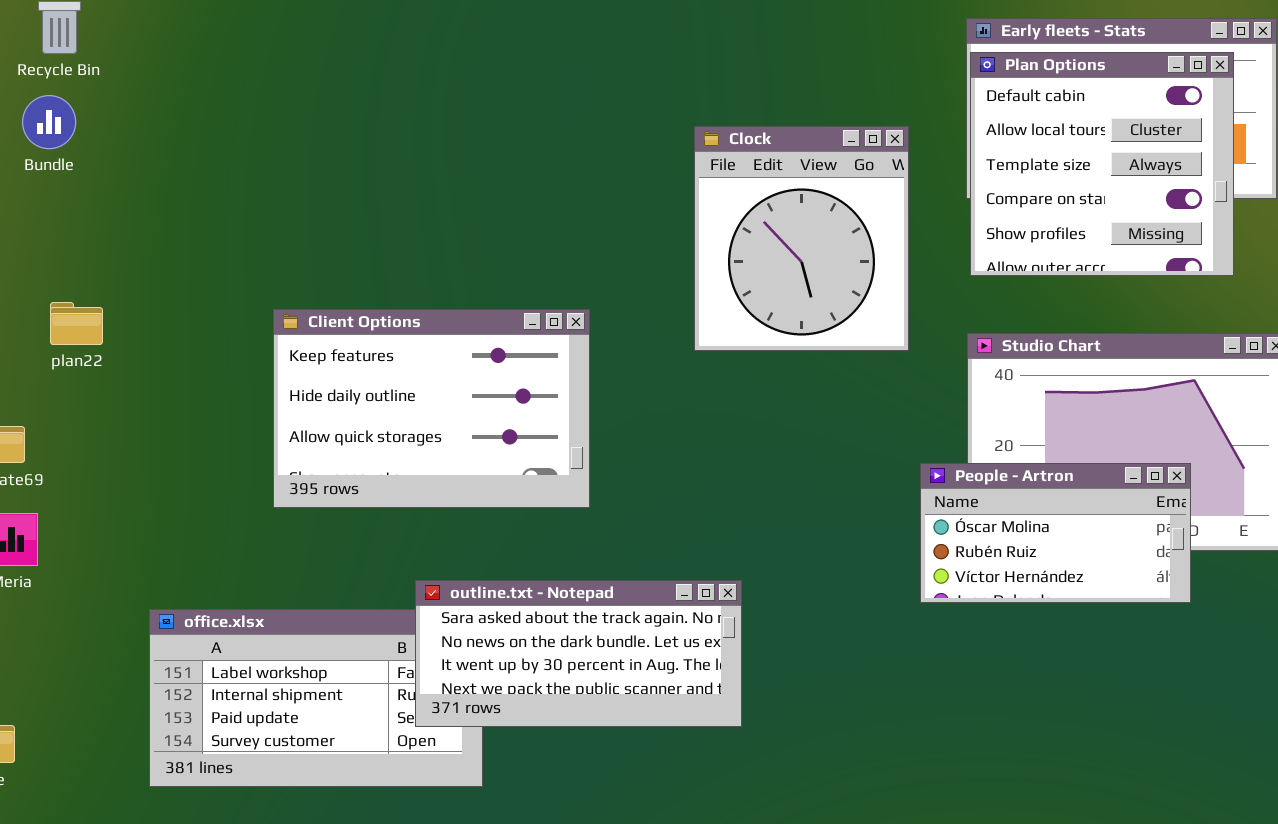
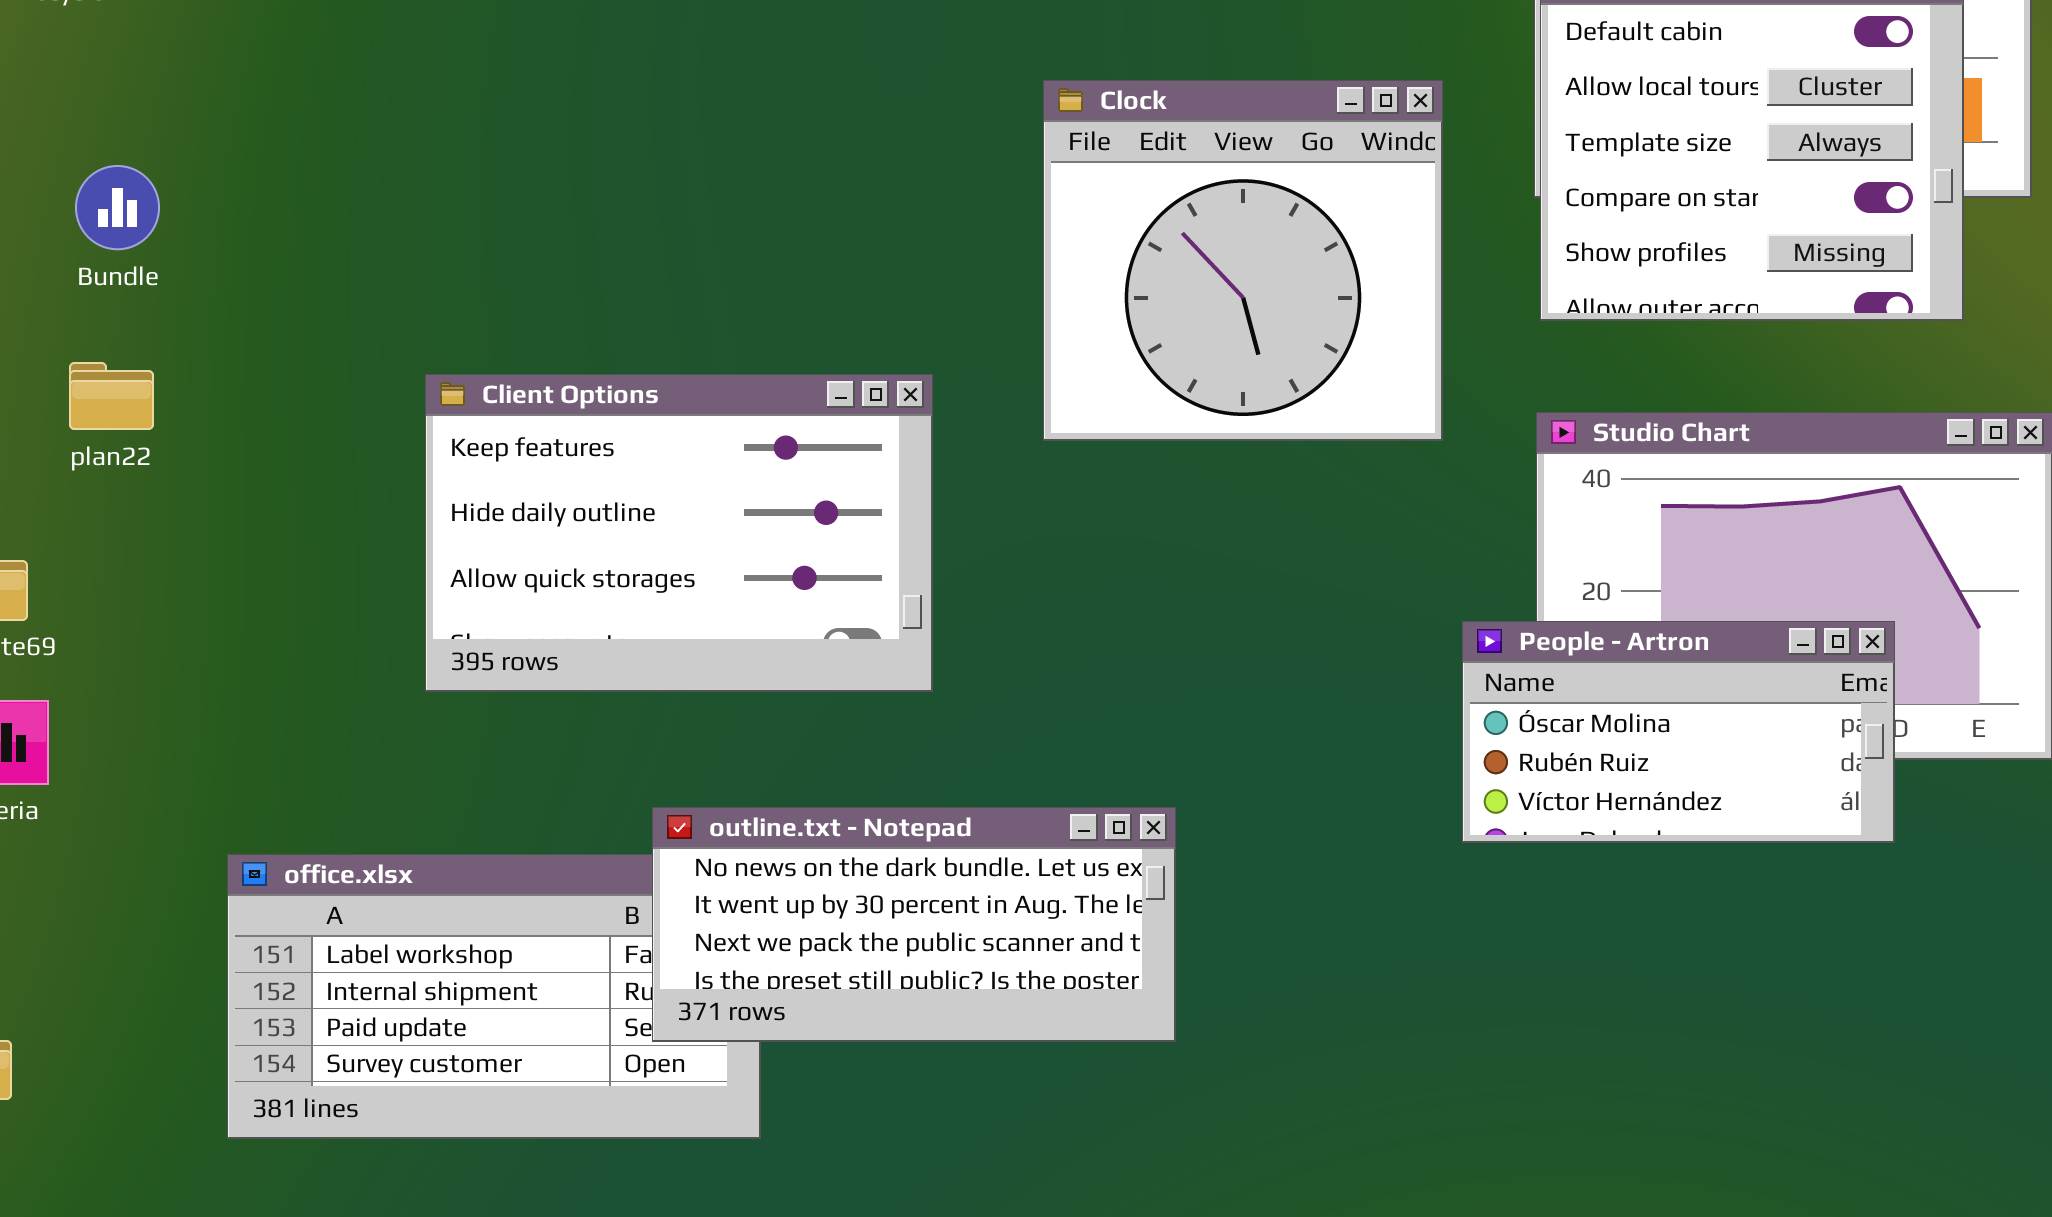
Bundle: [22,95,76,149] -> [75,165,160,250], moved
Clock: [694,126,909,351] -> [1043,80,1443,441], resized
outline.txt - Notepad: [415,580,742,727] -> [652,807,1176,1042], scrolled down 1 row

